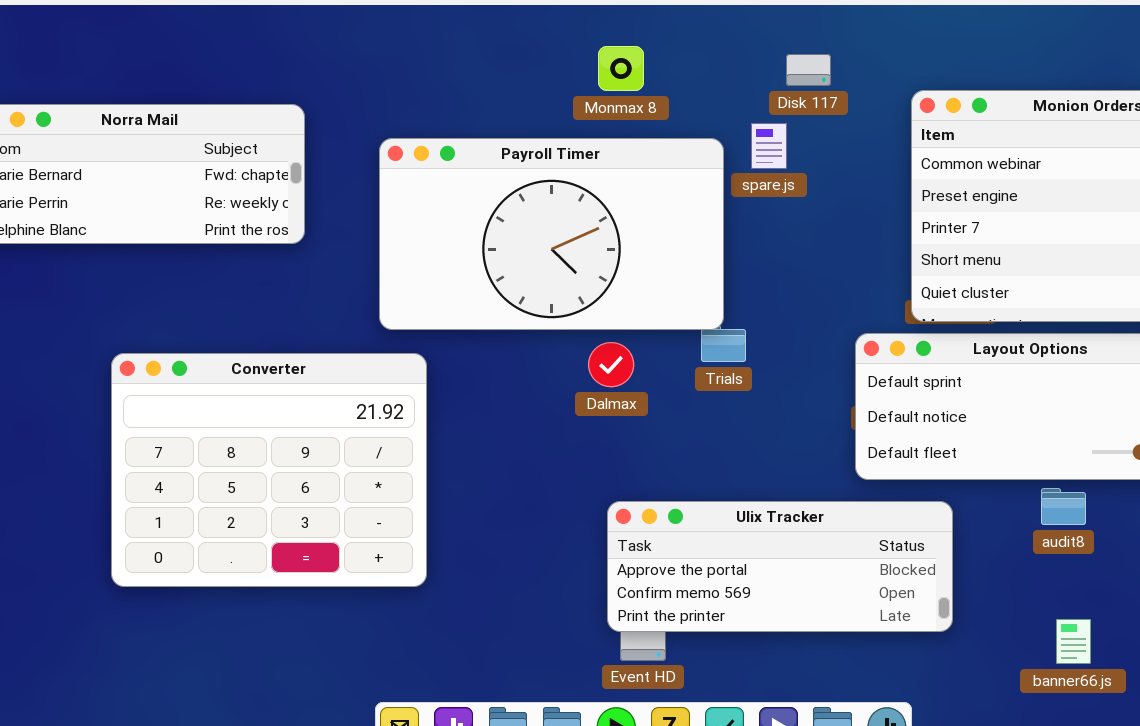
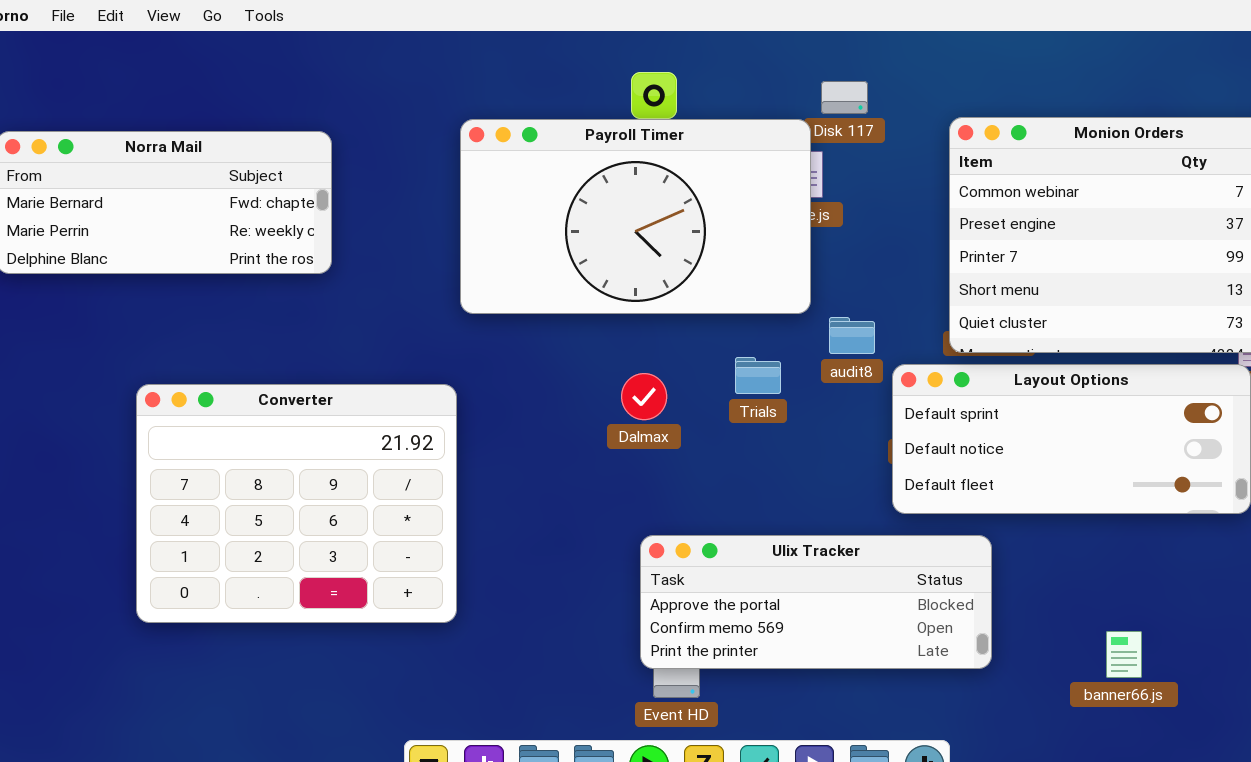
Payroll Timer: [379,138,724,330] -> [460,119,811,314], moved
audit8: [1041,488,1086,525] -> [829,317,875,354], moved
banner66.js: [1056,619,1091,664] -> [1106,631,1142,678], moved

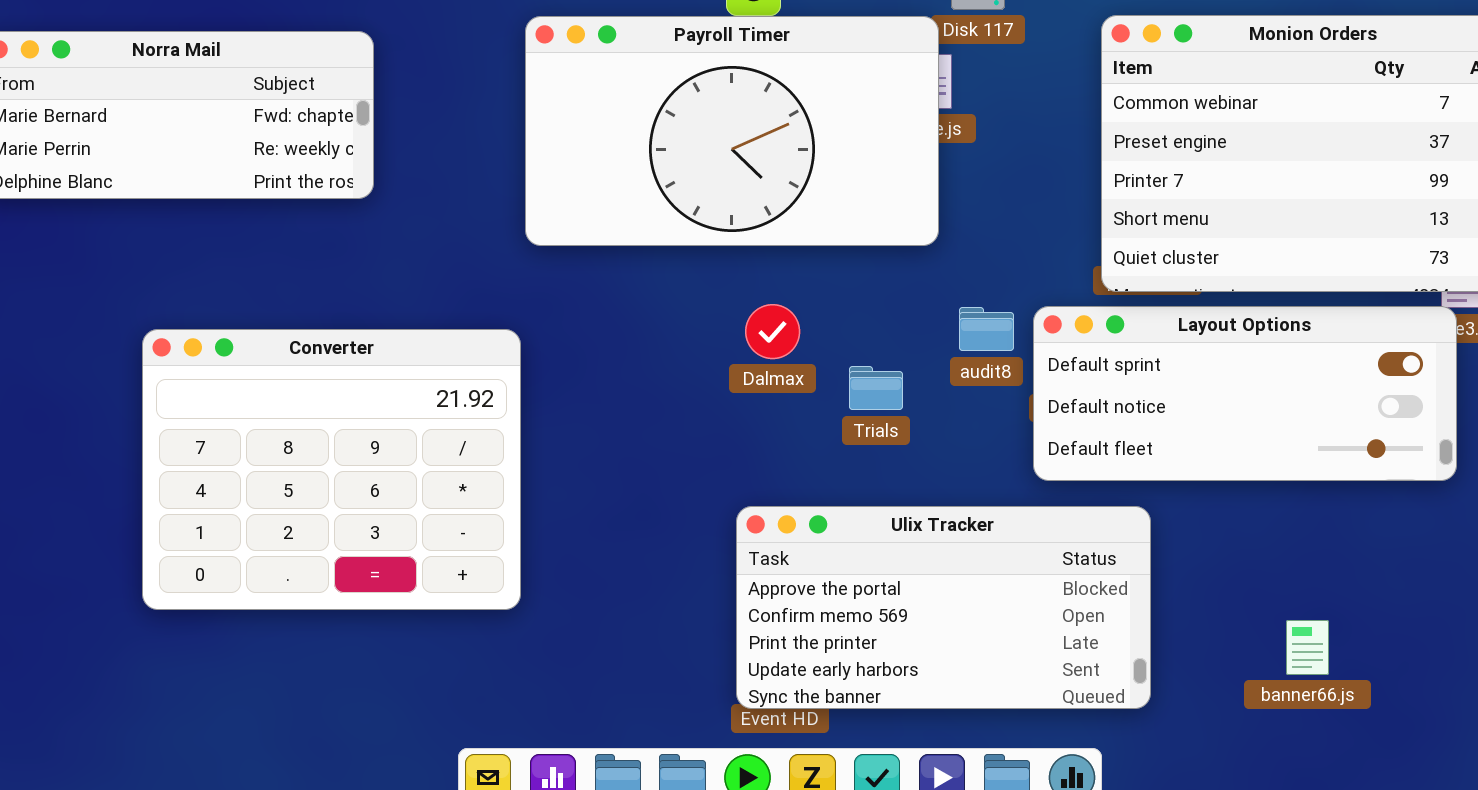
audit8: [829,317,875,354] -> [959,307,1014,351], moved
Trials: [735,357,781,394] -> [849,366,903,410], moved
Dalmax: [621,373,667,420] -> [745,304,800,359], moved
Ulix Tracker: [640,535,992,669] -> [736,506,1151,709], resized

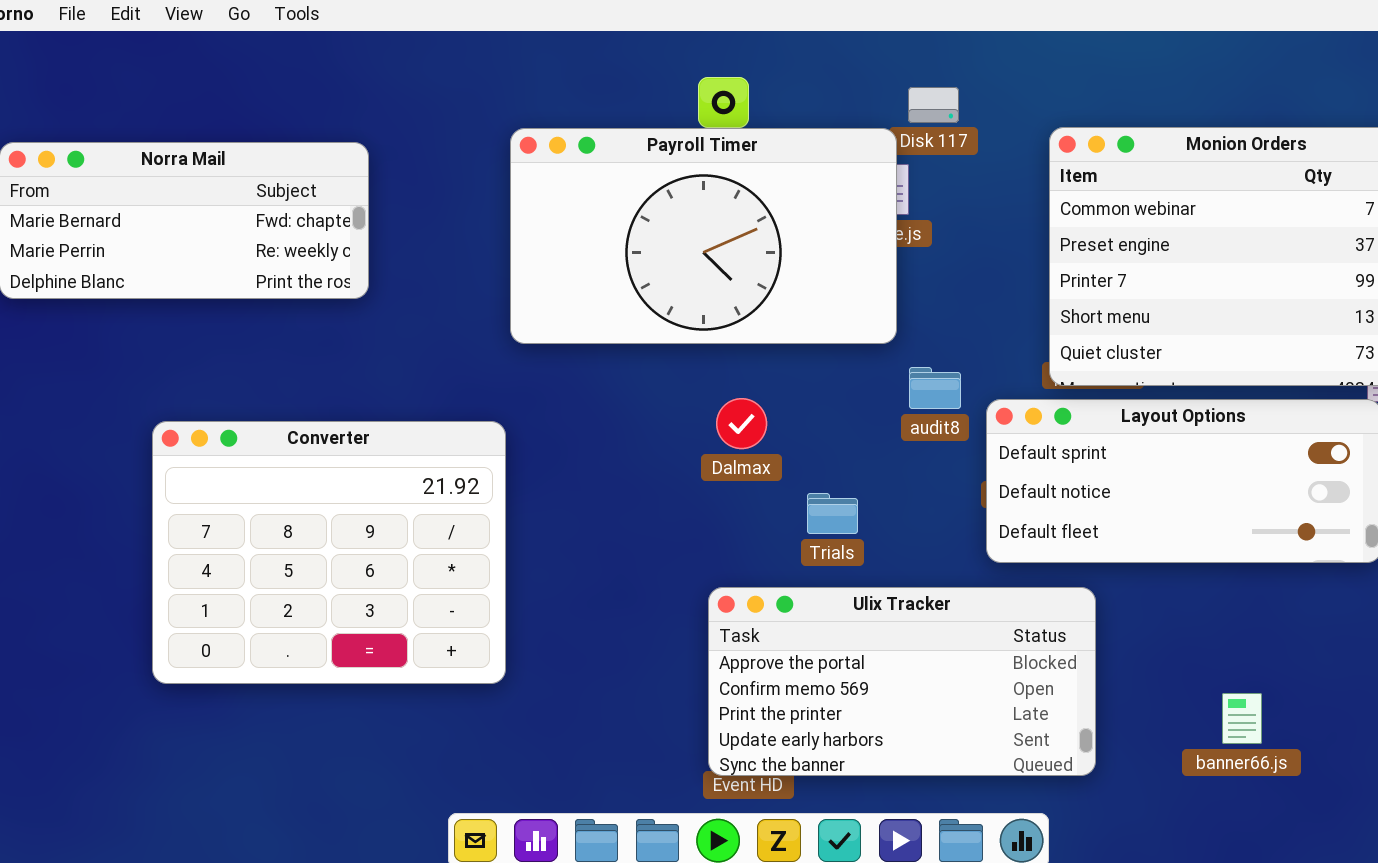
audit8: [959,307,1014,351] -> [909,367,961,409], moved
Trials: [849,366,903,410] -> [807,493,858,534], moved

